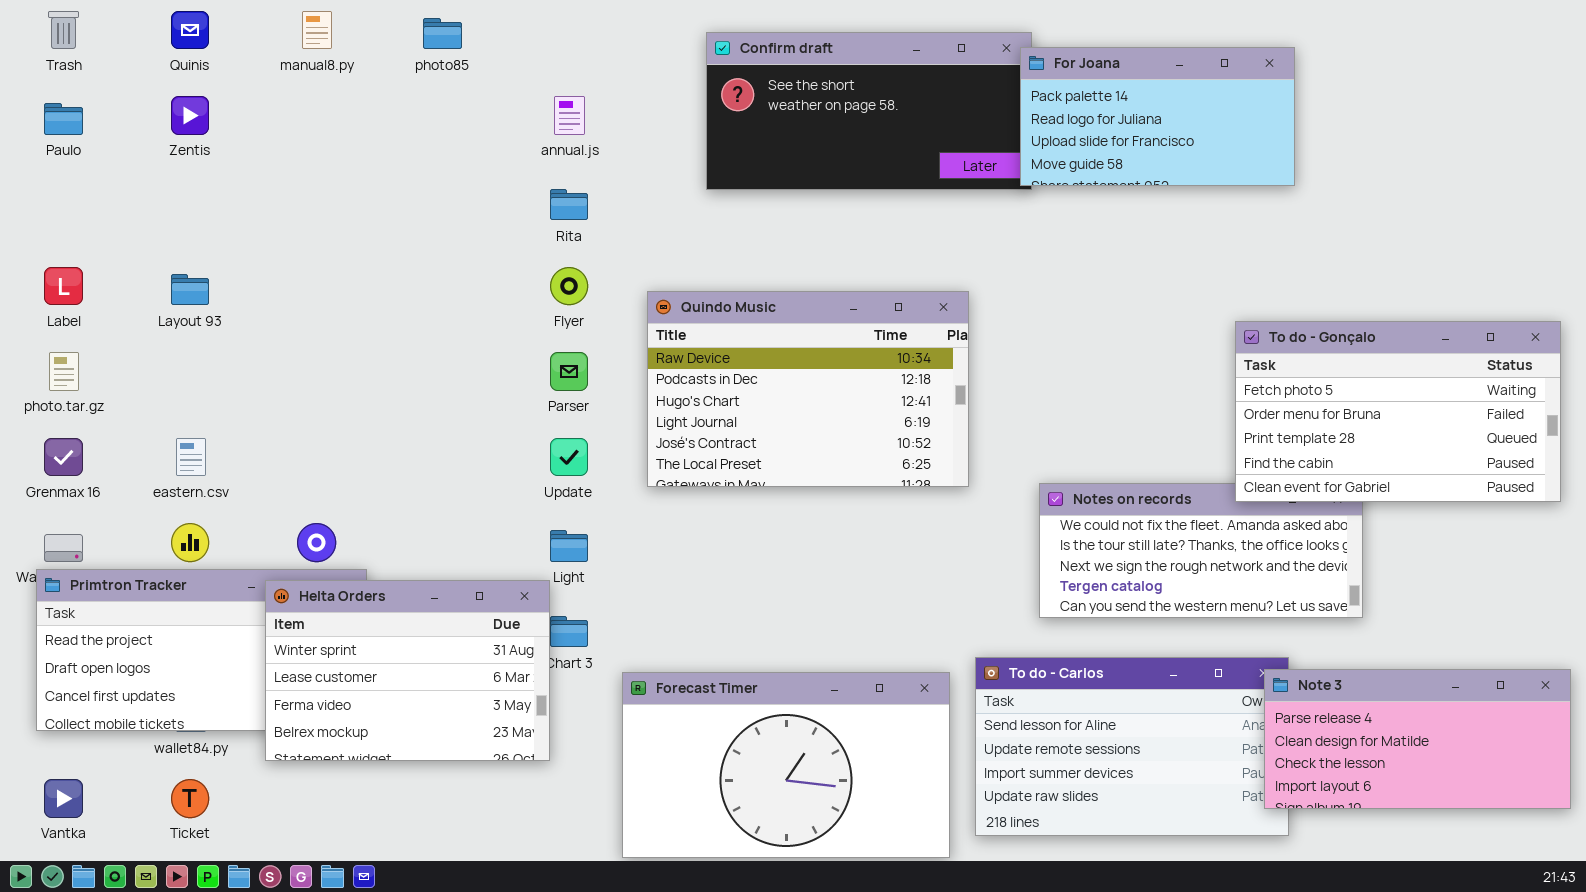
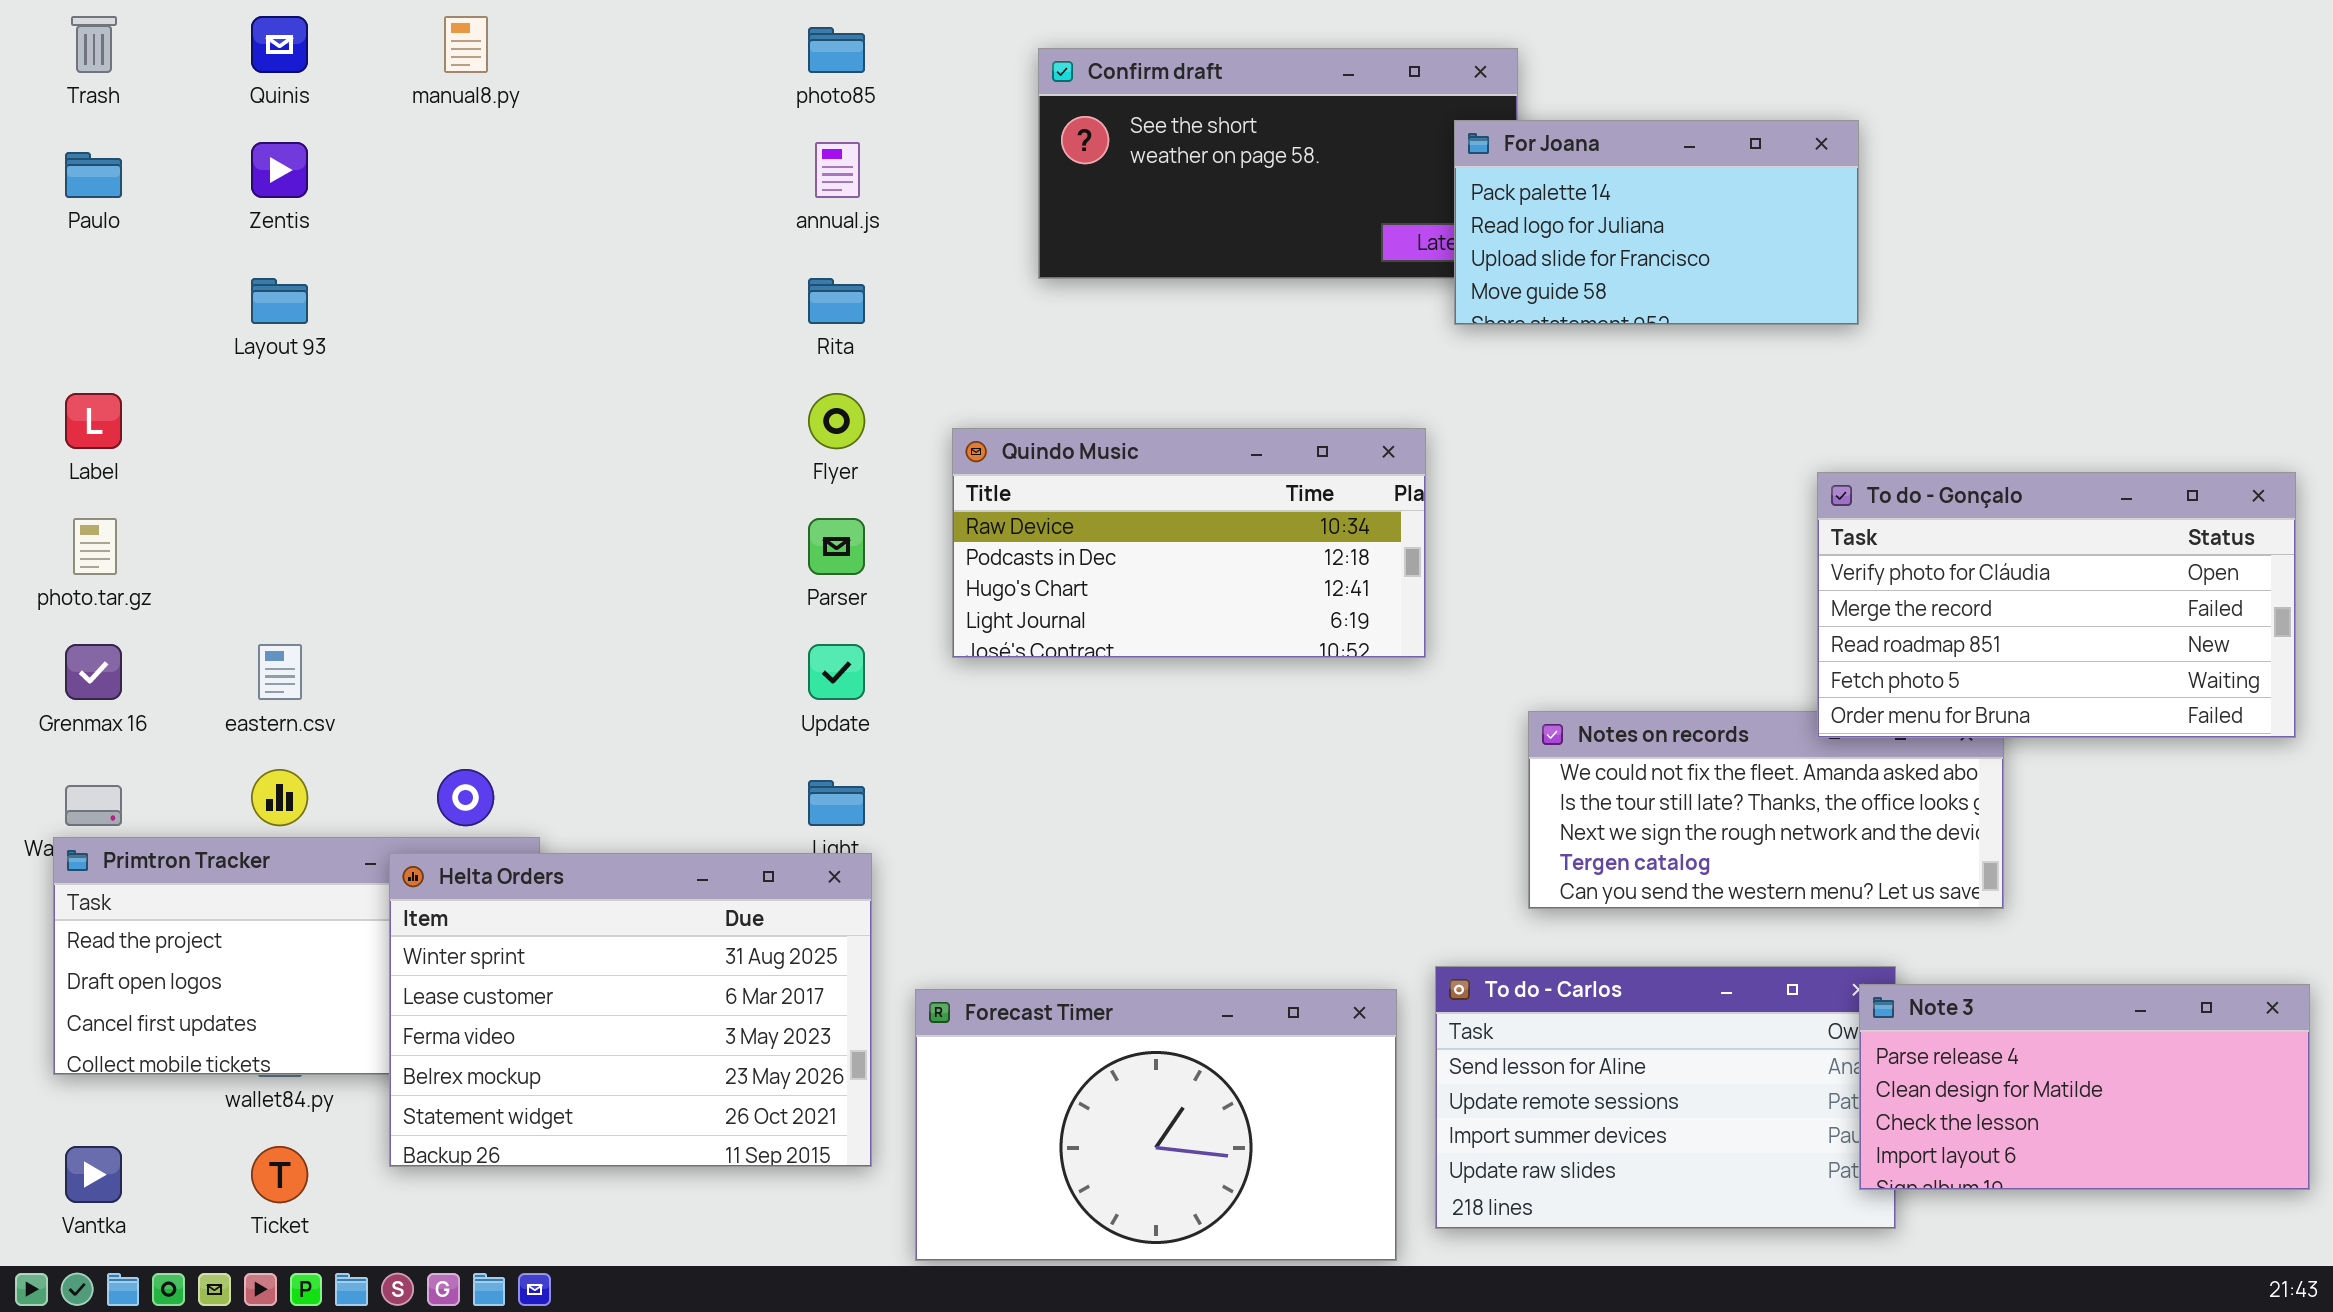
photo85: [423,18,462,49] -> [808,27,865,73], moved
For Joana: [1020,47,1295,186] -> [1454,120,1859,325], moved
Layout 93: [171,274,209,305] -> [251,278,308,324], moved
Quindo Music: [647,291,969,487] -> [952,428,1426,658], resized
To do - Gonçalo: [1235,321,1561,502] -> [1817,472,2296,738], scrolled up 3 rows
Helta Orders: [265,580,550,761] -> [389,853,872,1167], resized

